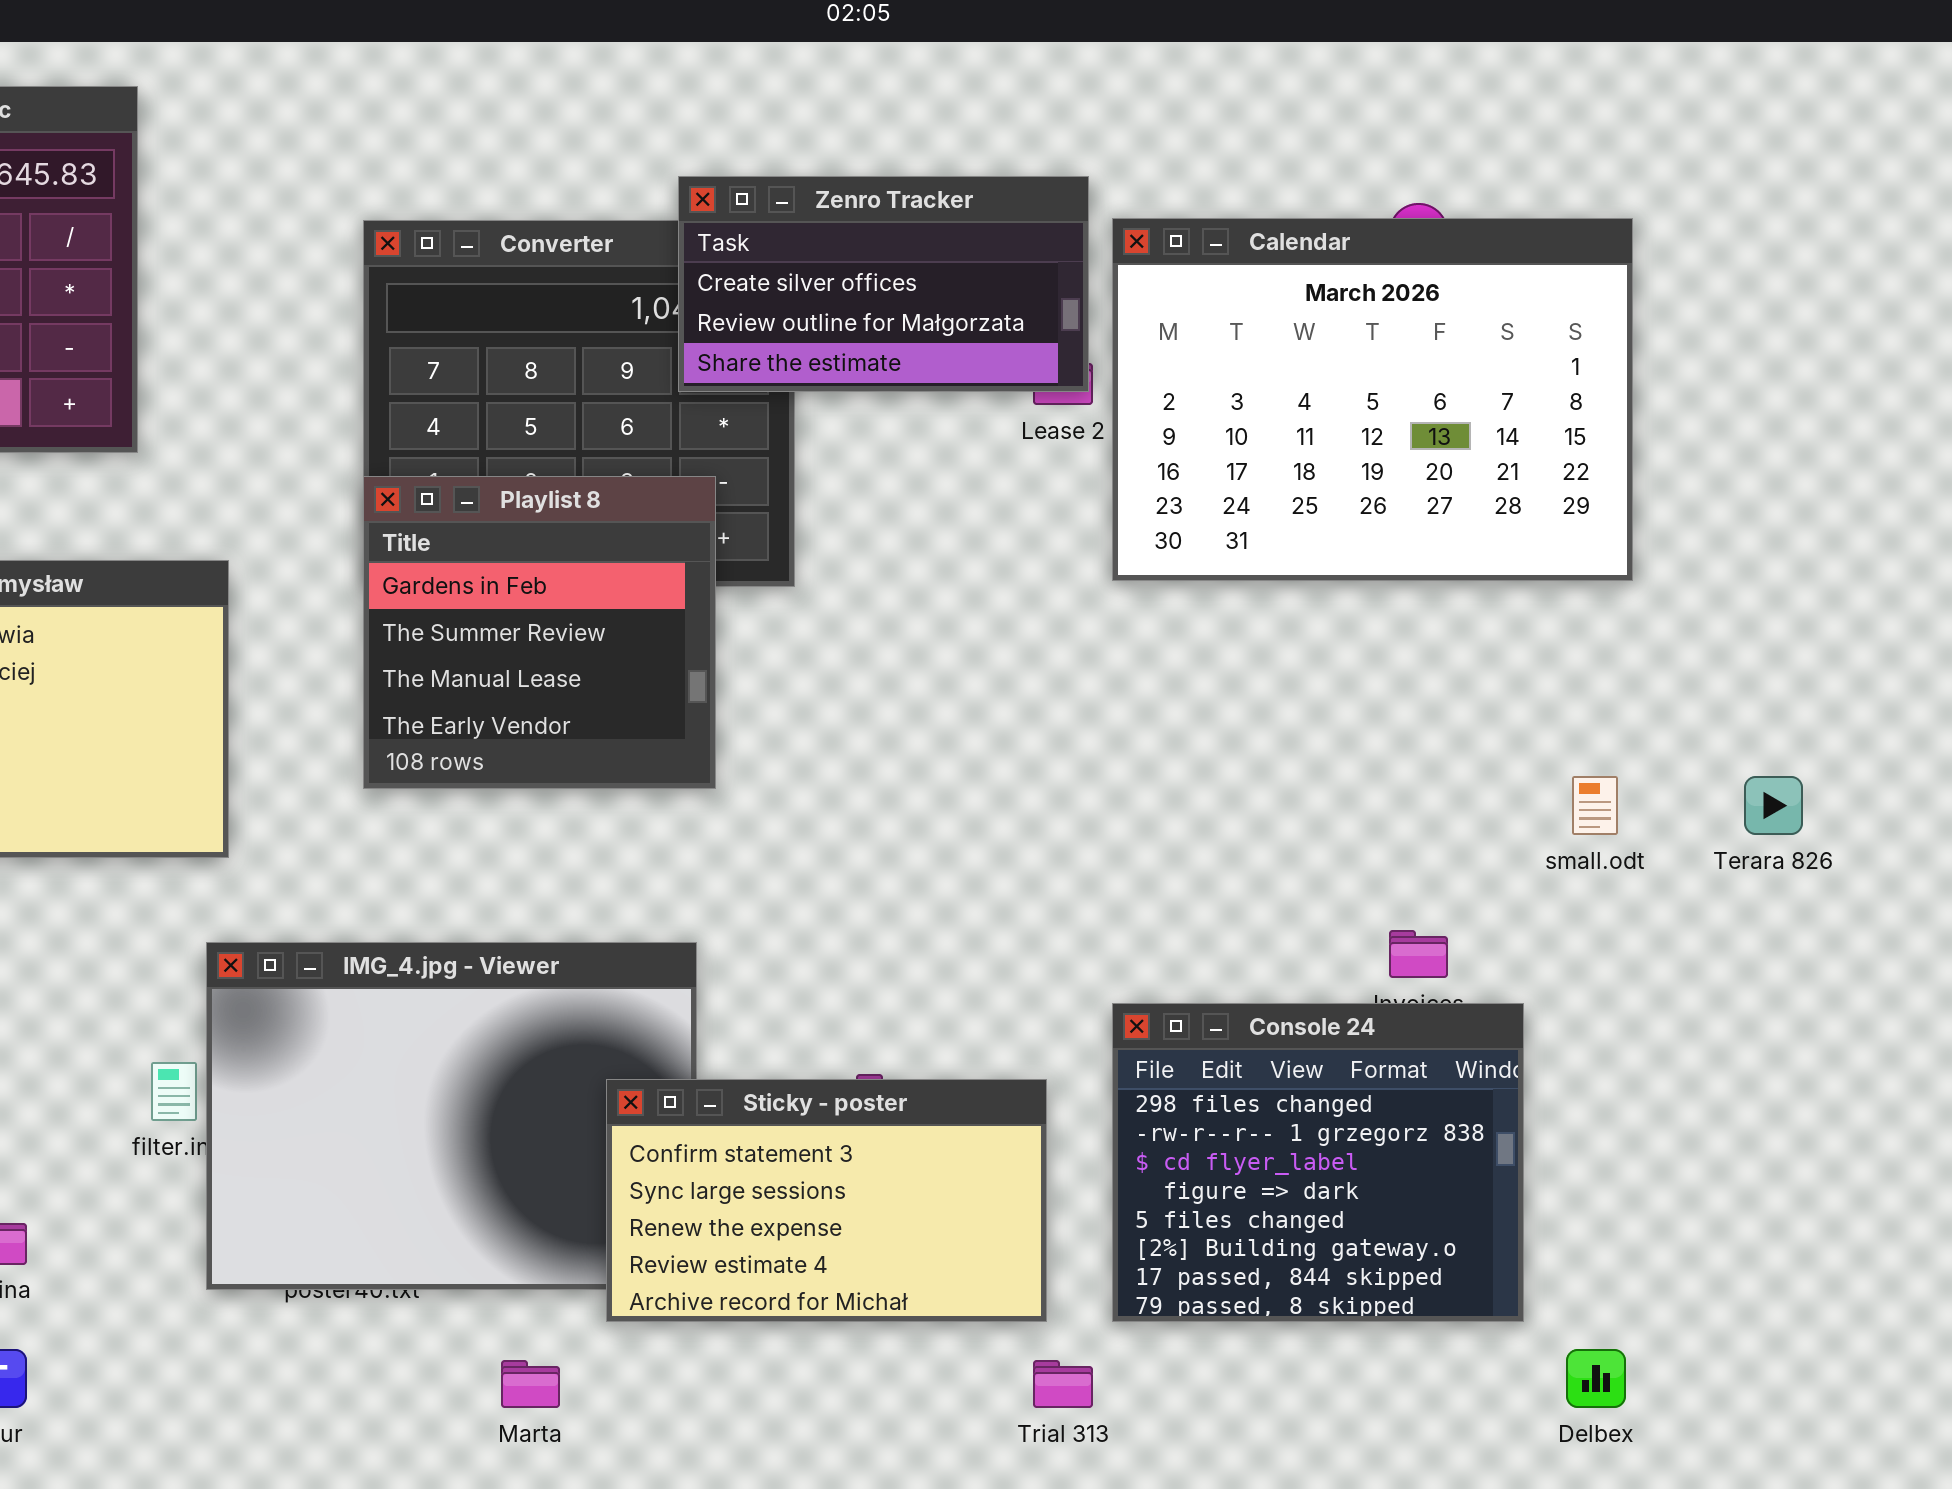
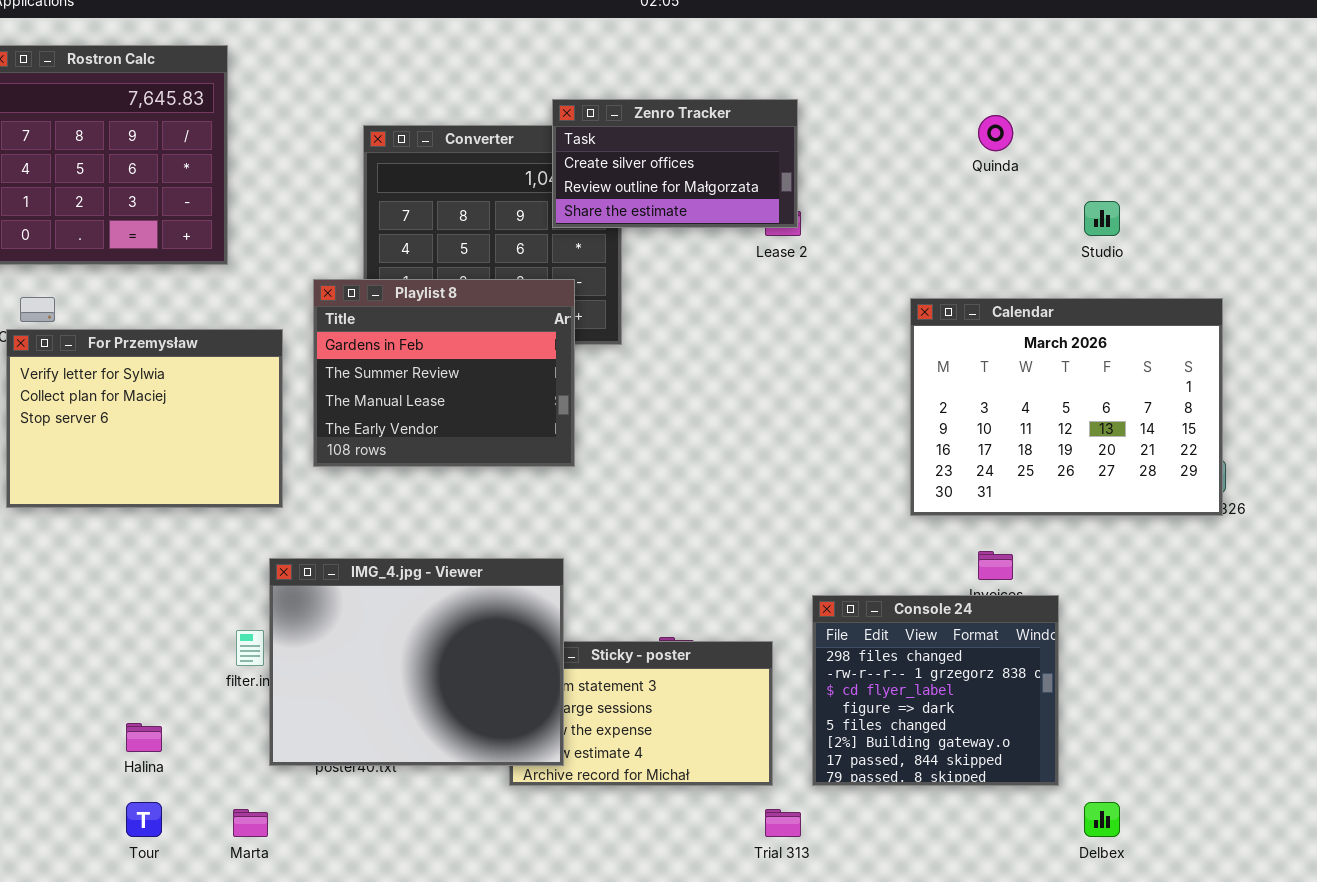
Calendar: [1112,218,1633,581] -> [910,298,1223,516], moved
Playlist 8: [363,476,716,789] -> [313,279,575,467], resized
IMG_4.jpg - Viewer: [206,942,697,1290] -> [269,558,564,766], raised
Marta: [501,1360,560,1408] -> [233,809,268,837], moved

